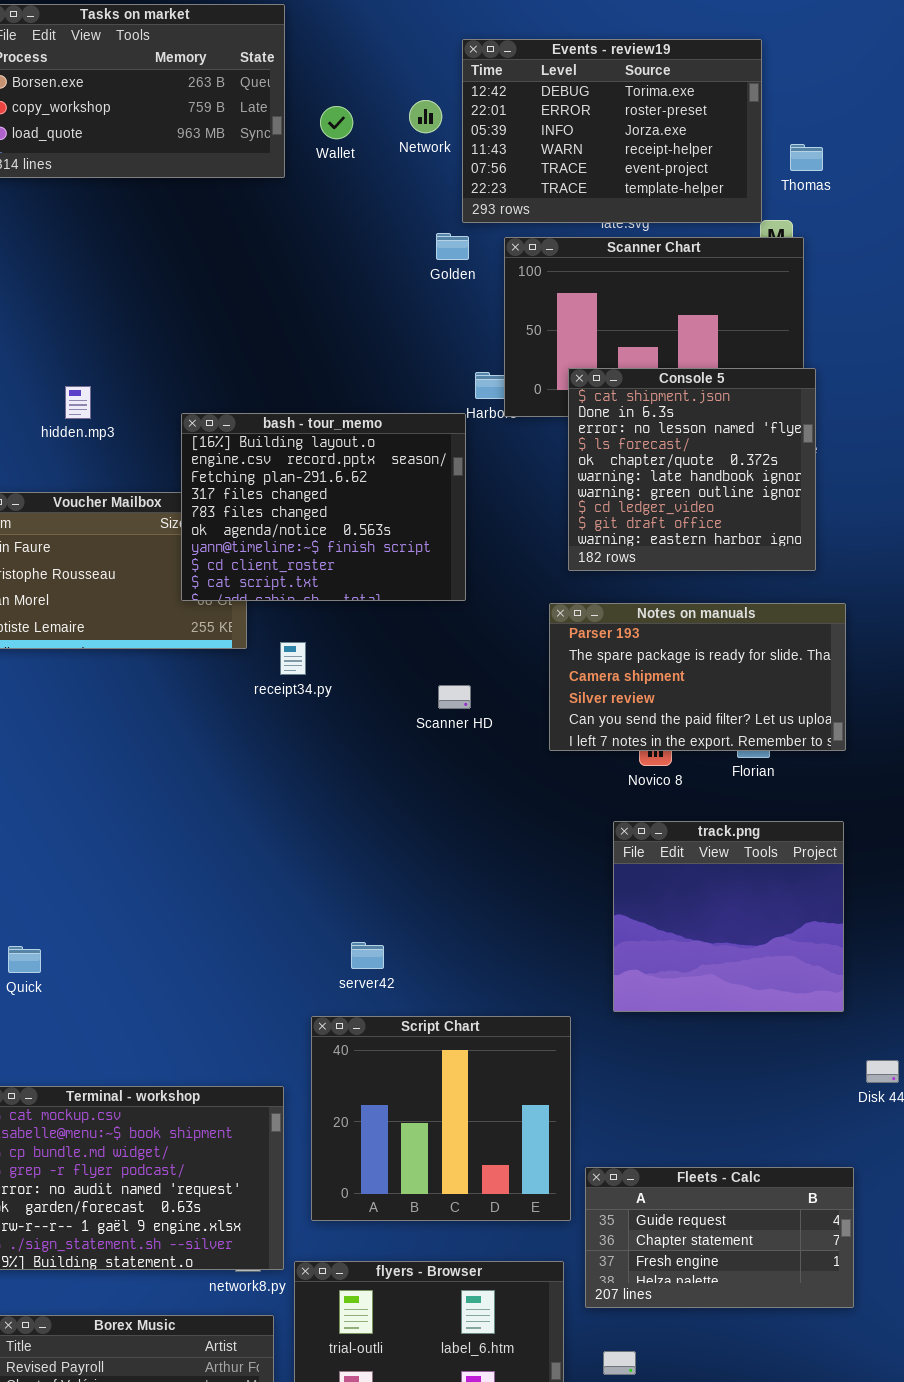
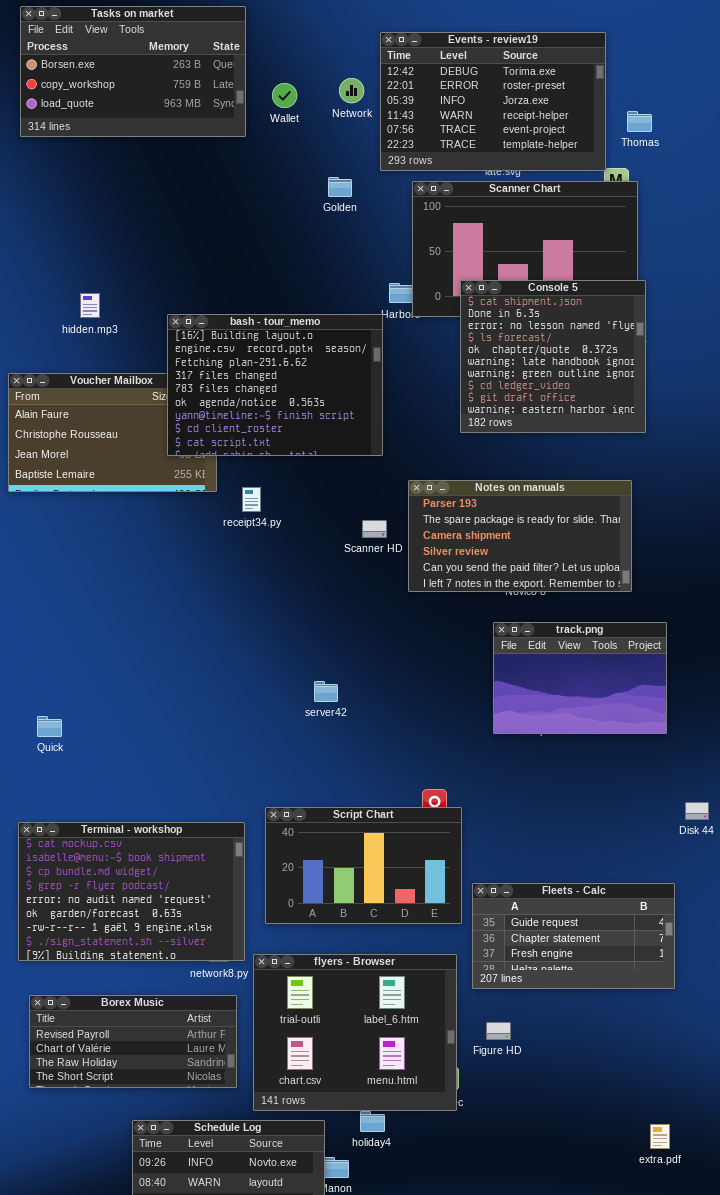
Golden: [436,233,469,260] -> [328,177,352,197], moved
Notes on manuals: [549,603,846,751] -> [408,480,632,592], moved
track.png: [613,821,844,1012] -> [493,622,667,734], resized
server42: [351,942,384,969] -> [314,681,338,702], moved
Script Chart: [311,1016,571,1221] -> [265,807,462,924], resized

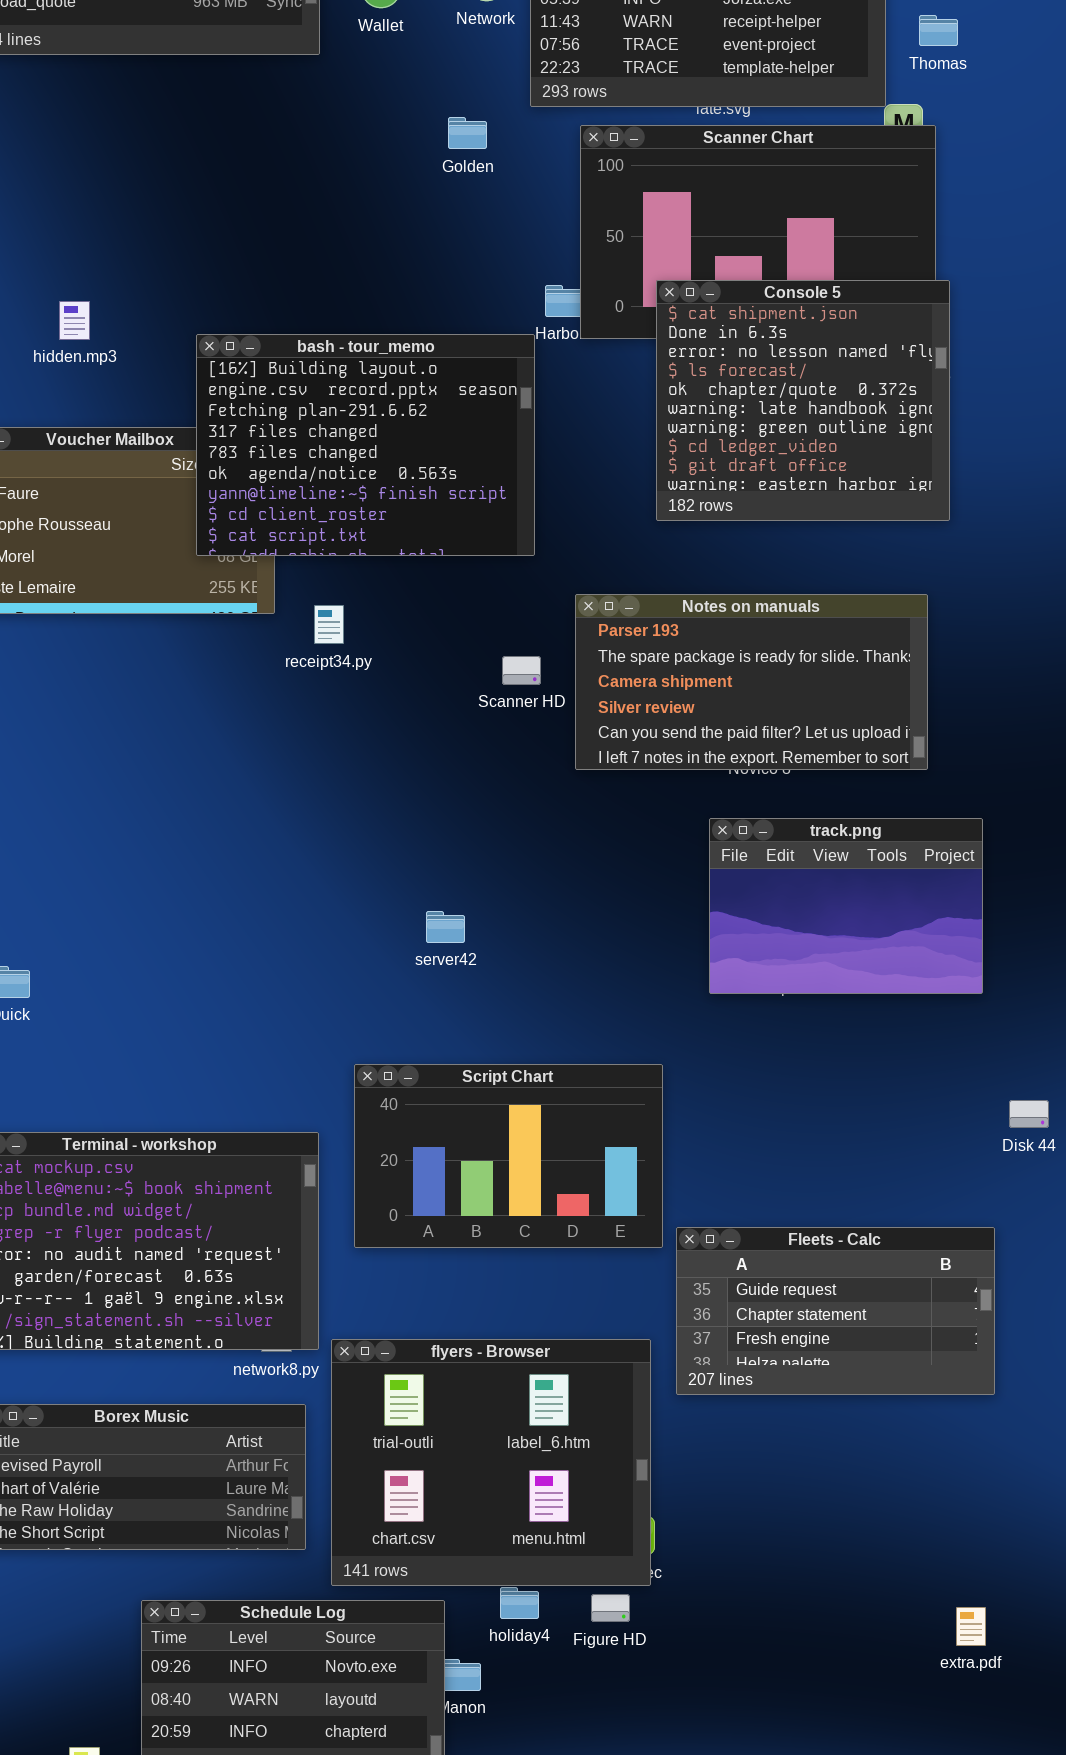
Script Chart: [265,807,462,924] -> [354,1064,663,1248], moved
Figure HD: [486,1022,511,1040] -> [591,1594,630,1622], moved

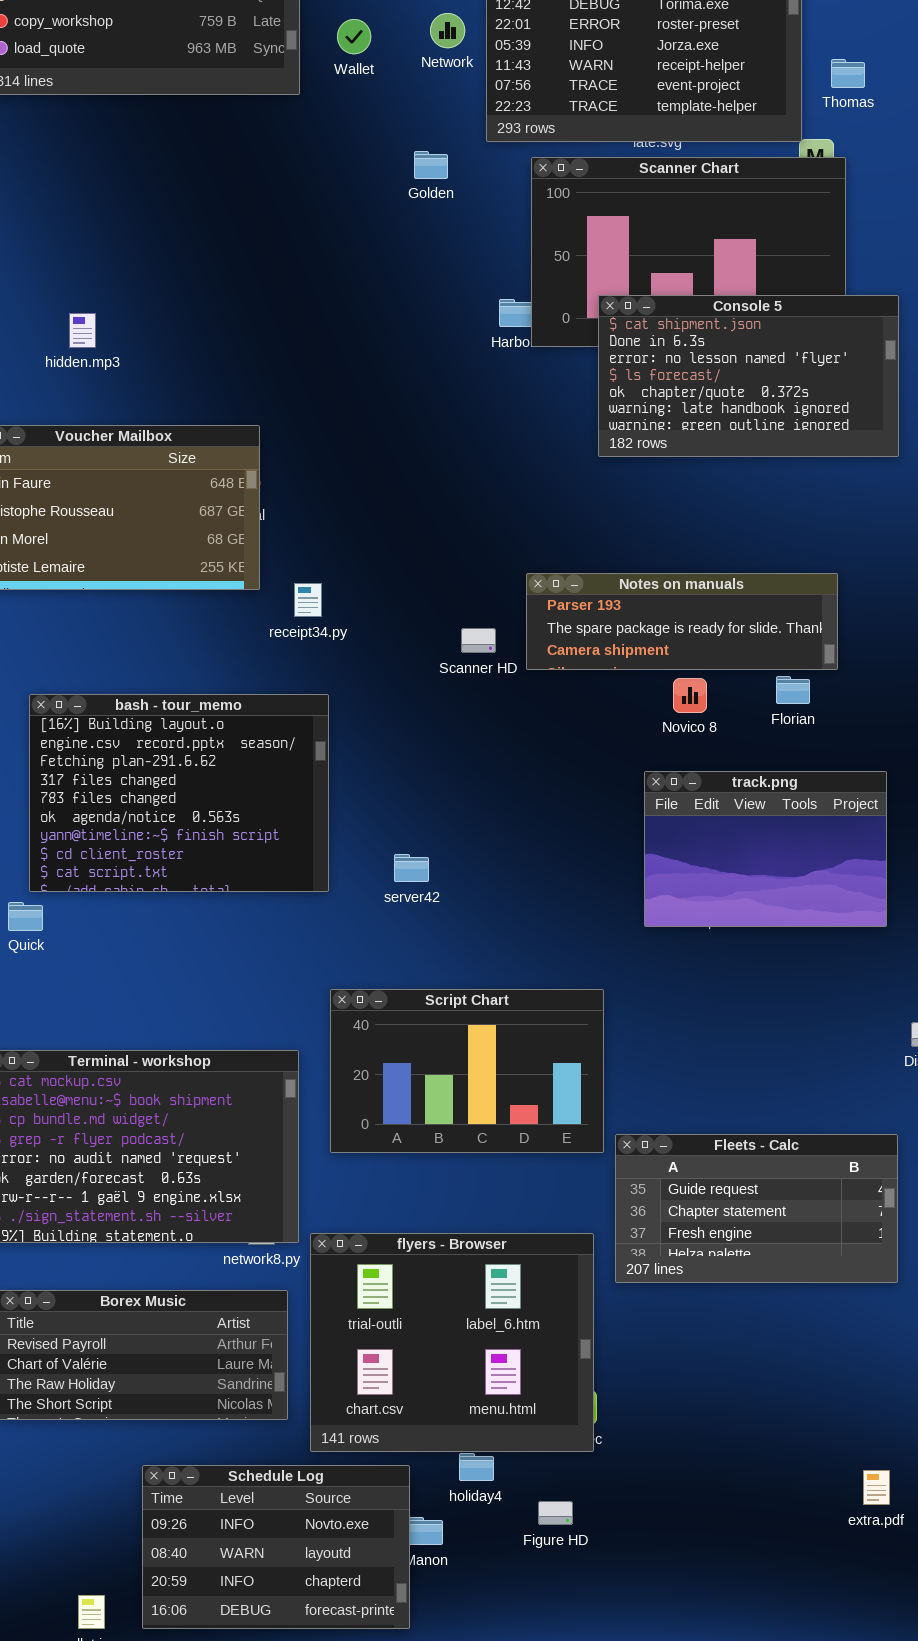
Console 5: [656,280,950,521] -> [598,295,899,457], resized
bash - tour_memo: [196,334,535,556] -> [29,694,329,892], moved
Notes on manuals: [575,594,928,770] -> [526,573,838,670], resized
Figure HD: [591,1594,630,1622] -> [538,1501,573,1525], moved

